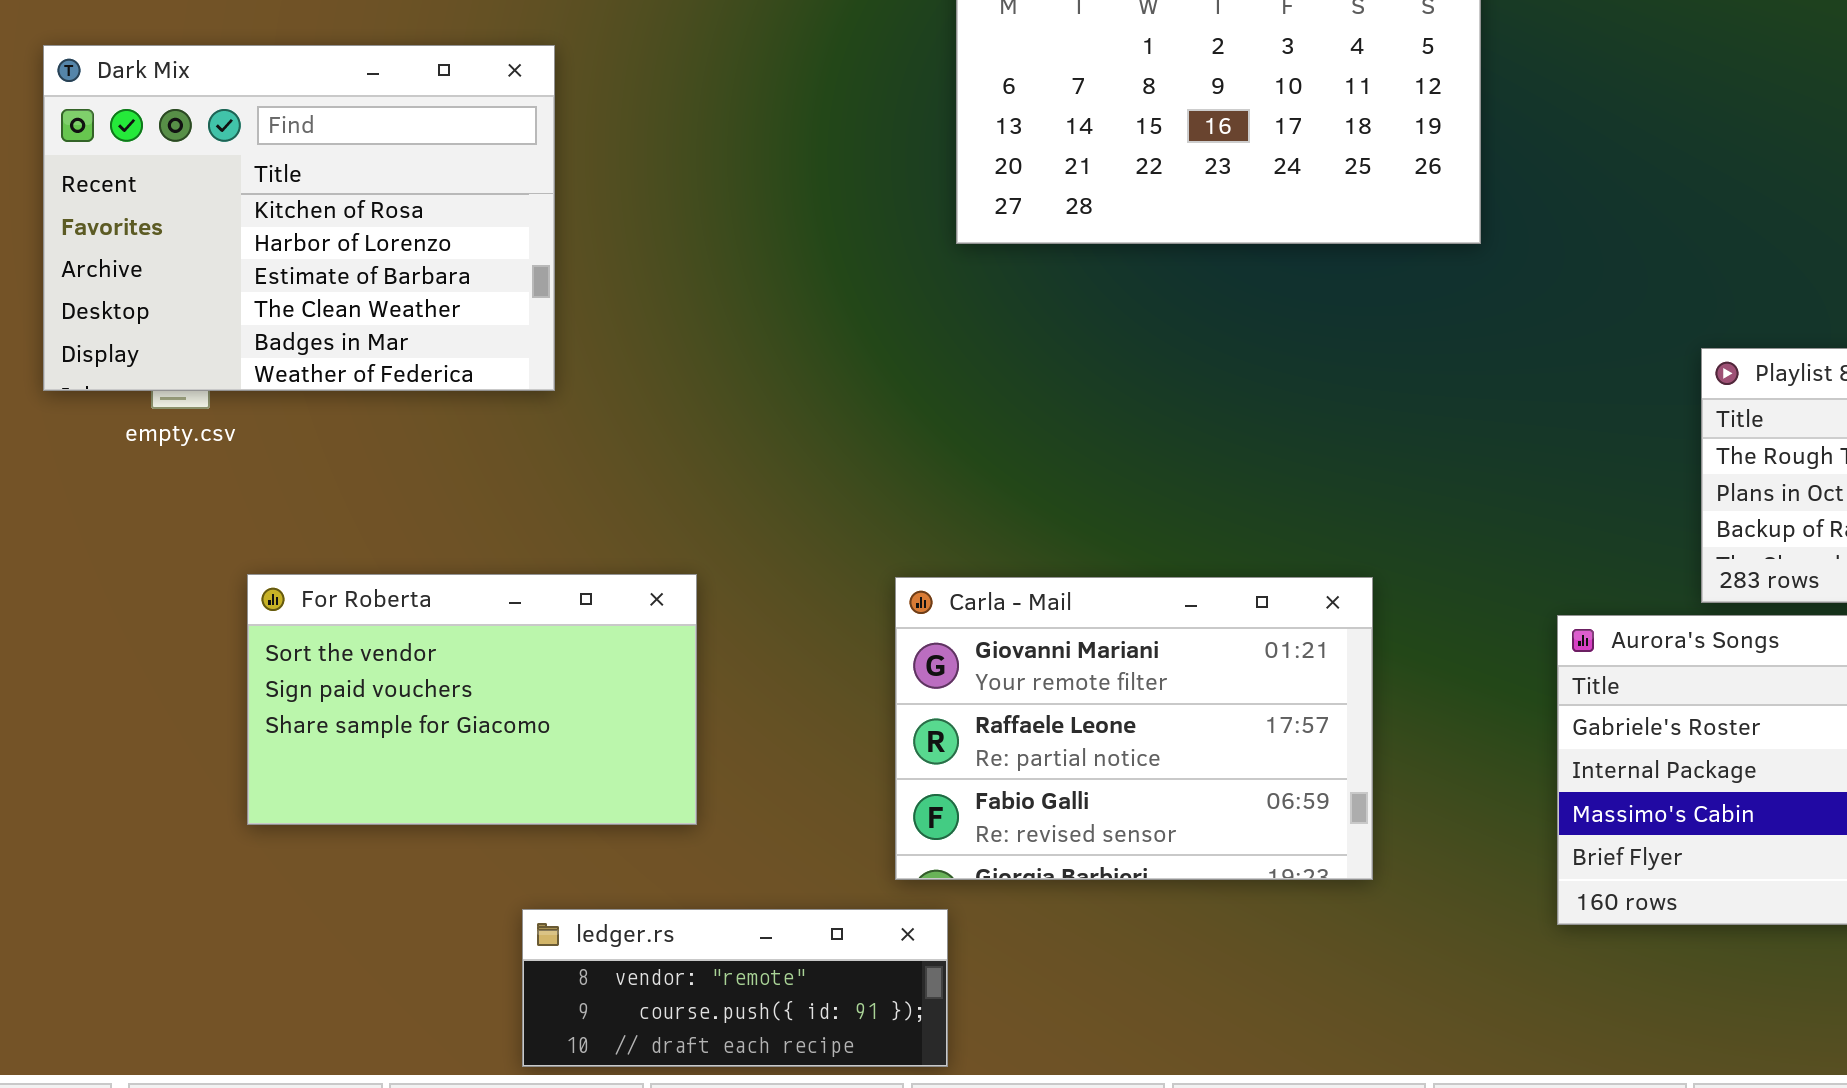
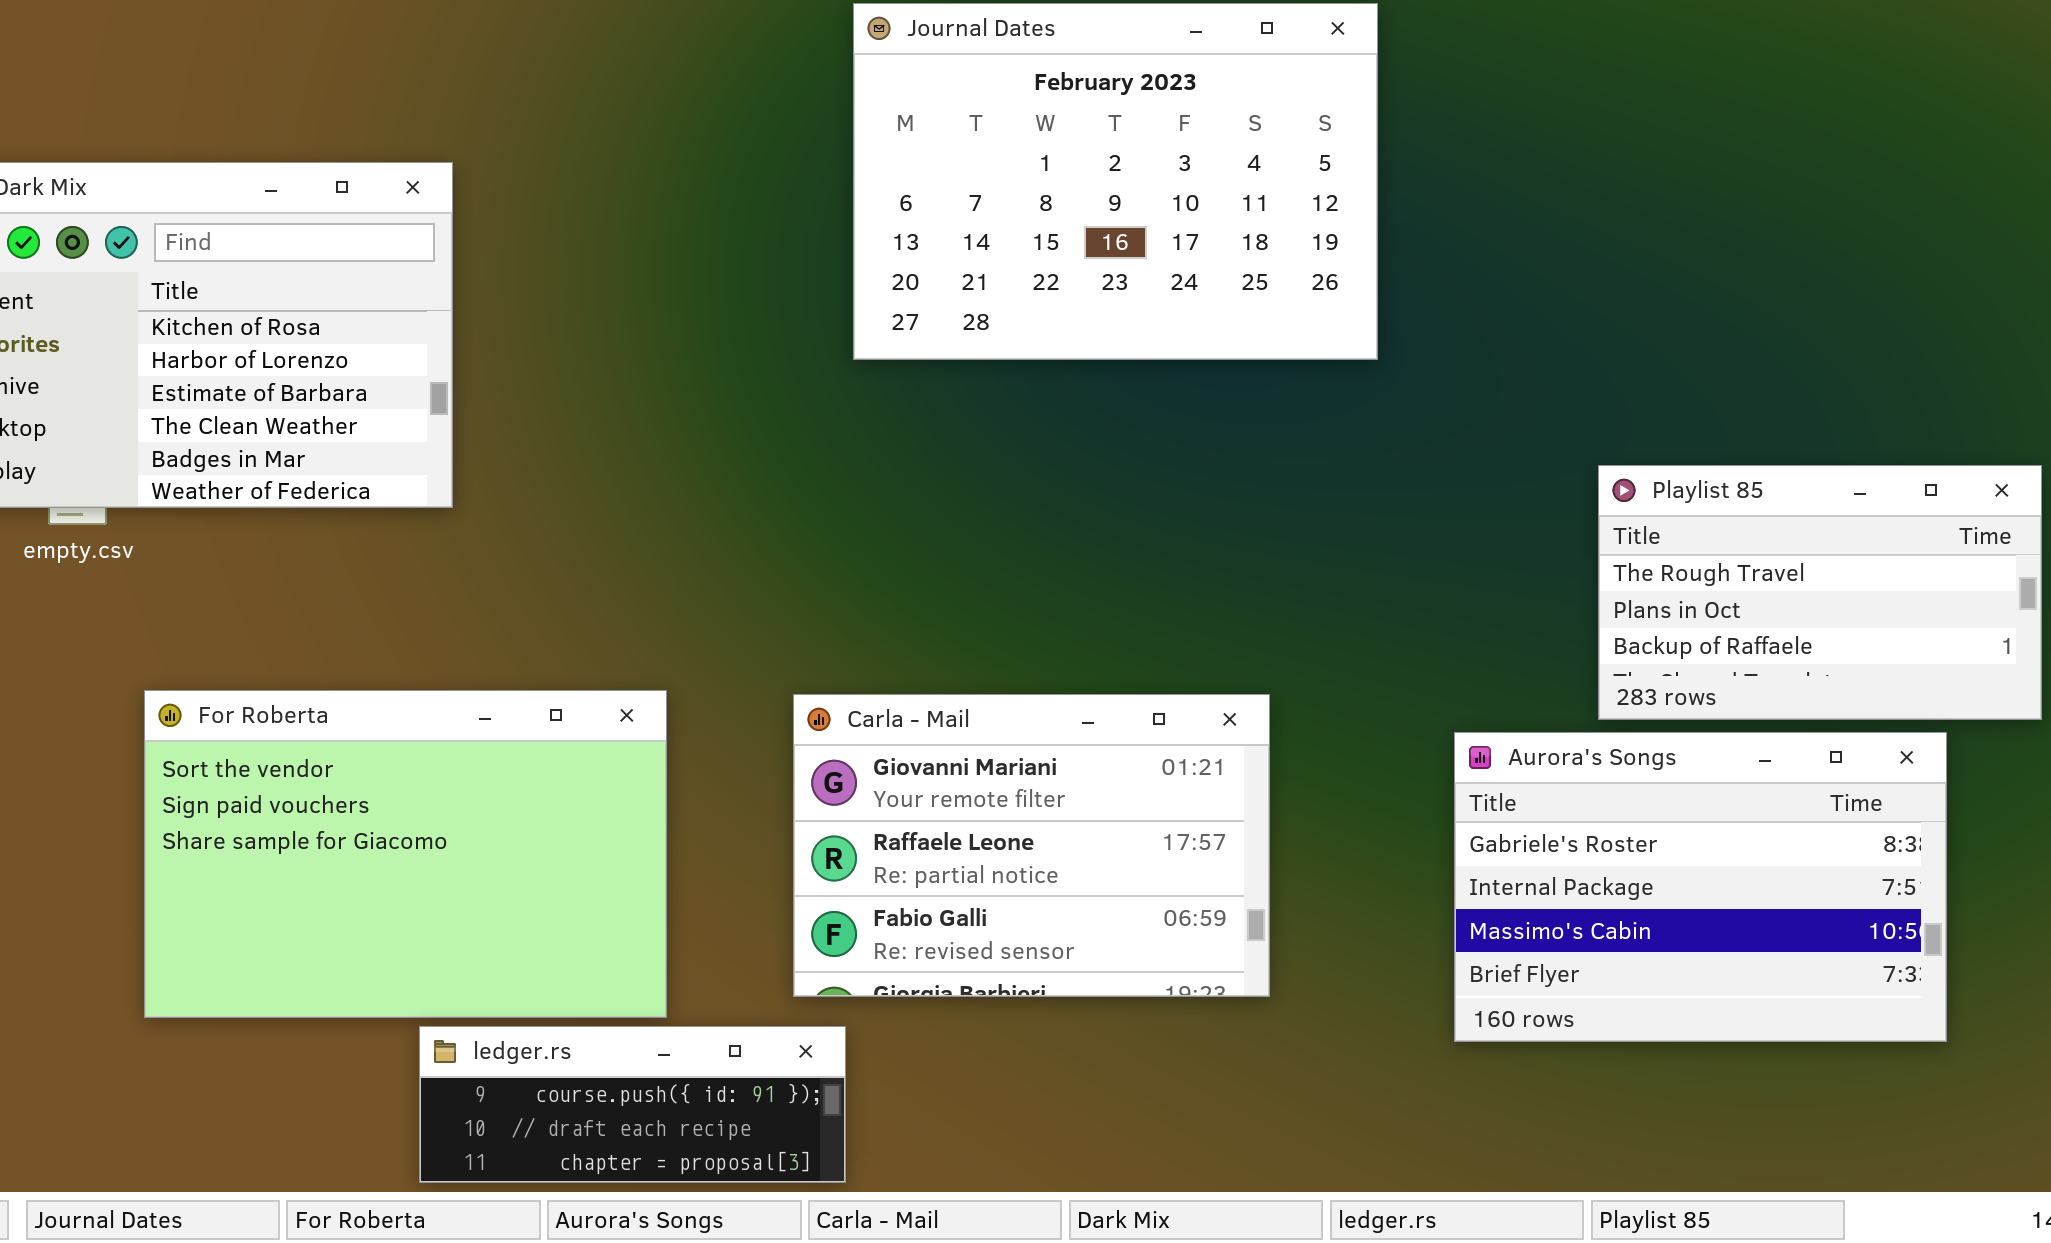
For Roberta: [247,574,697,825] -> [144,690,667,1018], resized
ledger.rs: [522,909,948,1067] -> [419,1026,846,1183], scrolled down 1 row

